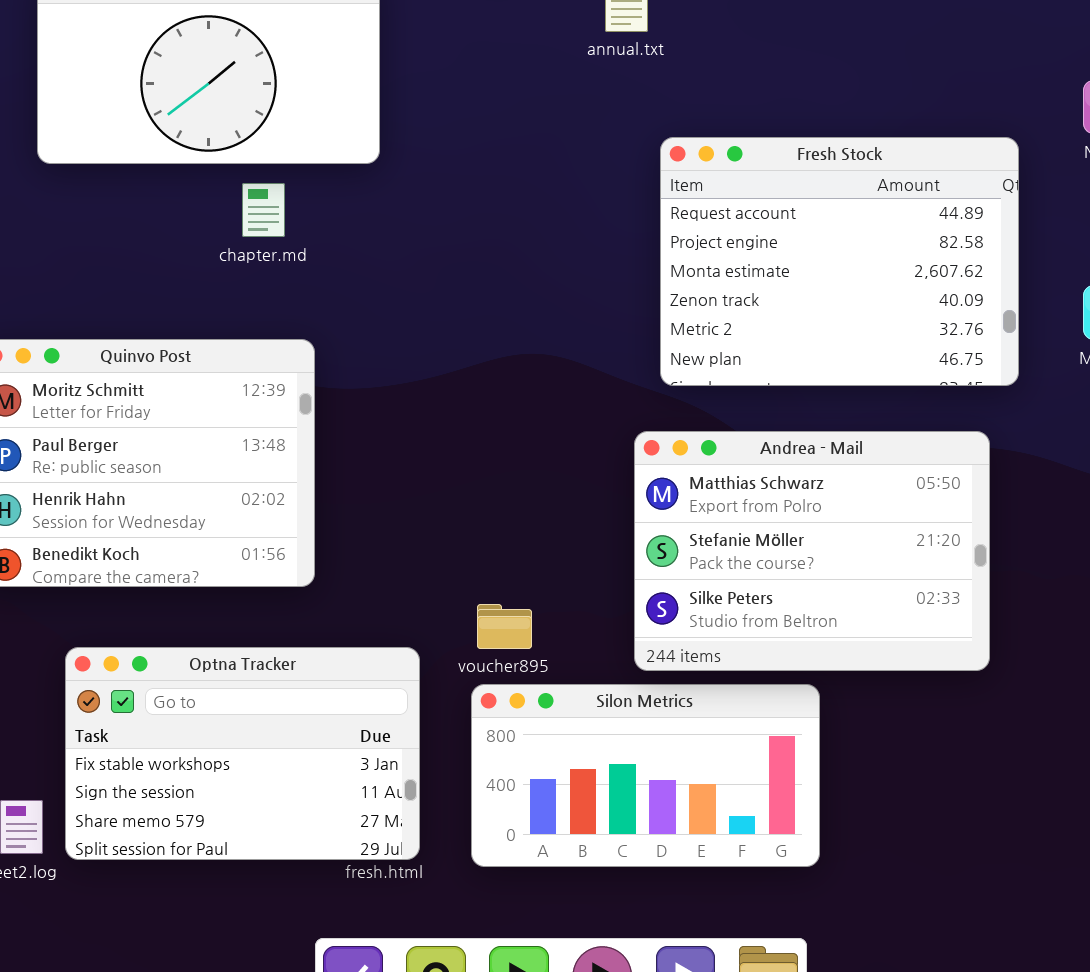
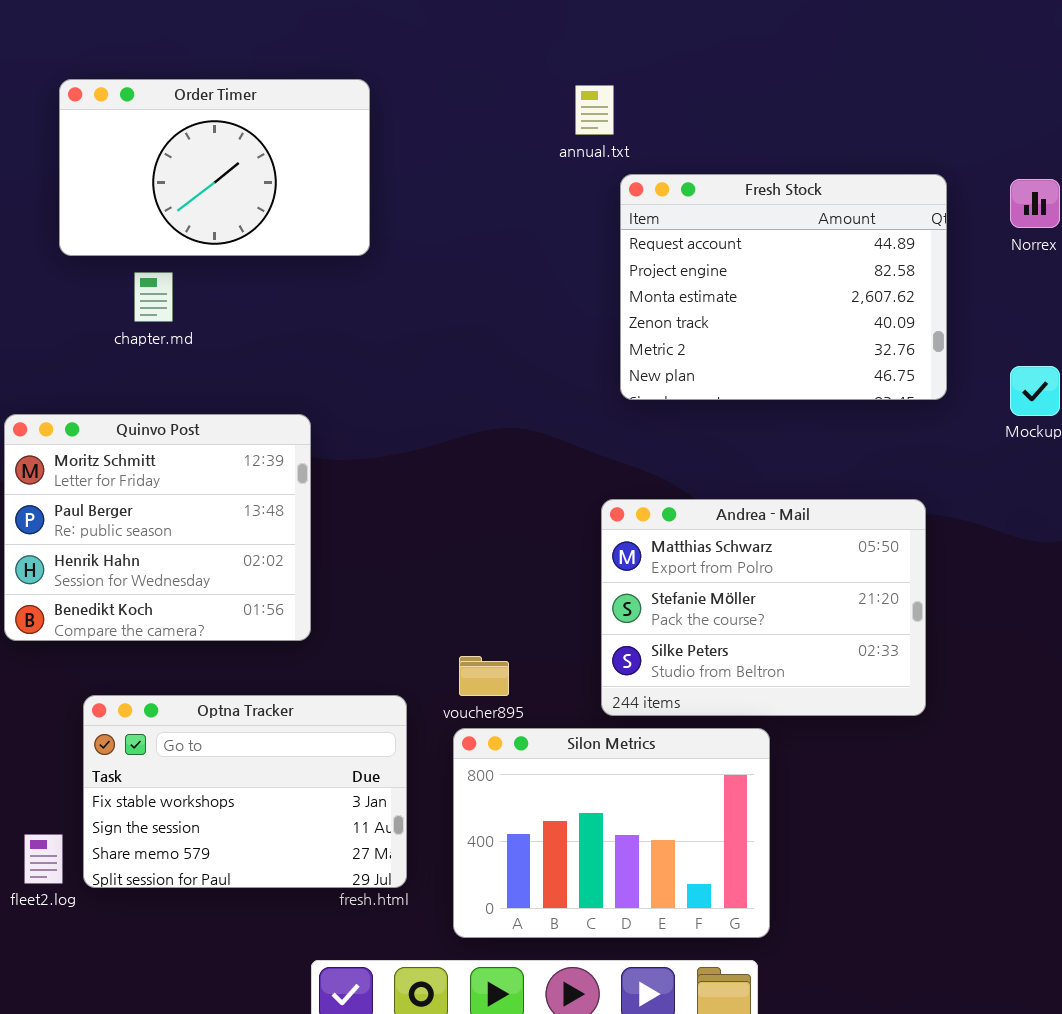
Fresh Stock: [660,137,1019,386] -> [620,174,947,400], moved
chapter.md: [242,183,285,237] -> [134,272,173,322], moved
Silon Metrics: [471,684,820,867] -> [453,728,770,938], resized

